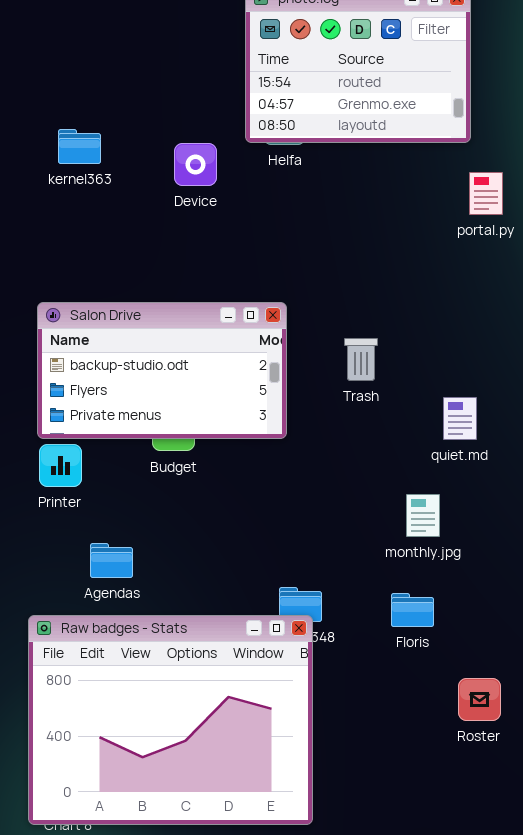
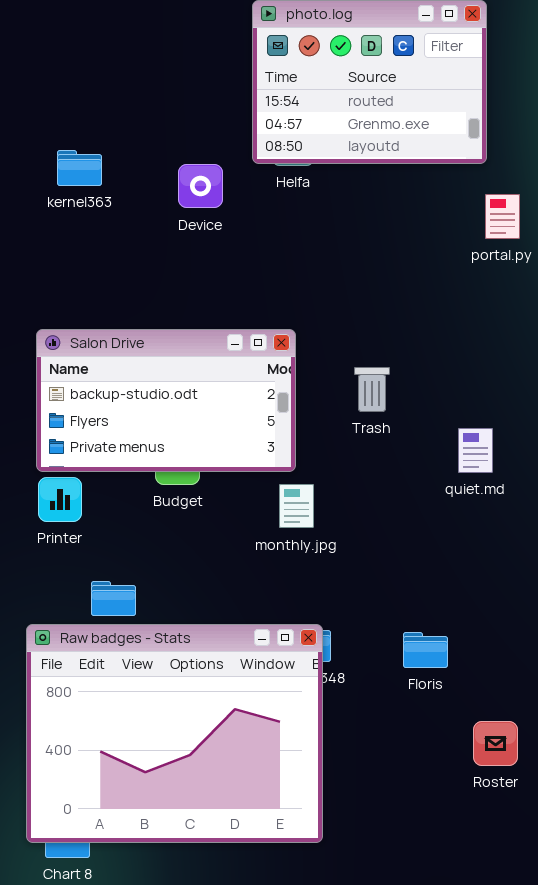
monthly.jpg: [406,494,440,537] -> [279,484,314,528], moved
Raw badges - Stats: [28,615,313,825] -> [26,624,323,843], moved

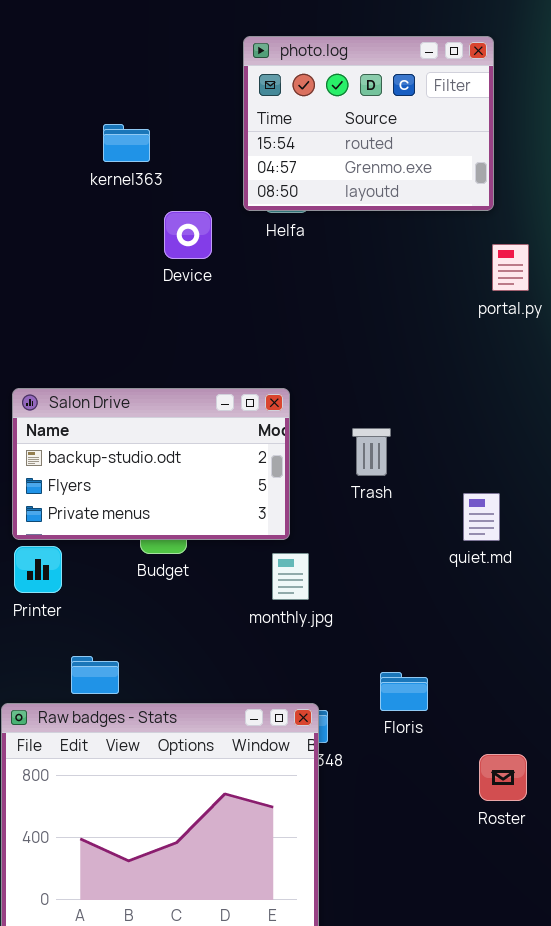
kernel363: [57,150,102,186] -> [103,124,150,162], moved
Floris: [403,632,448,668] -> [380,672,428,711], moved
Roster: [473,721,518,766] -> [479,754,527,801], moved

